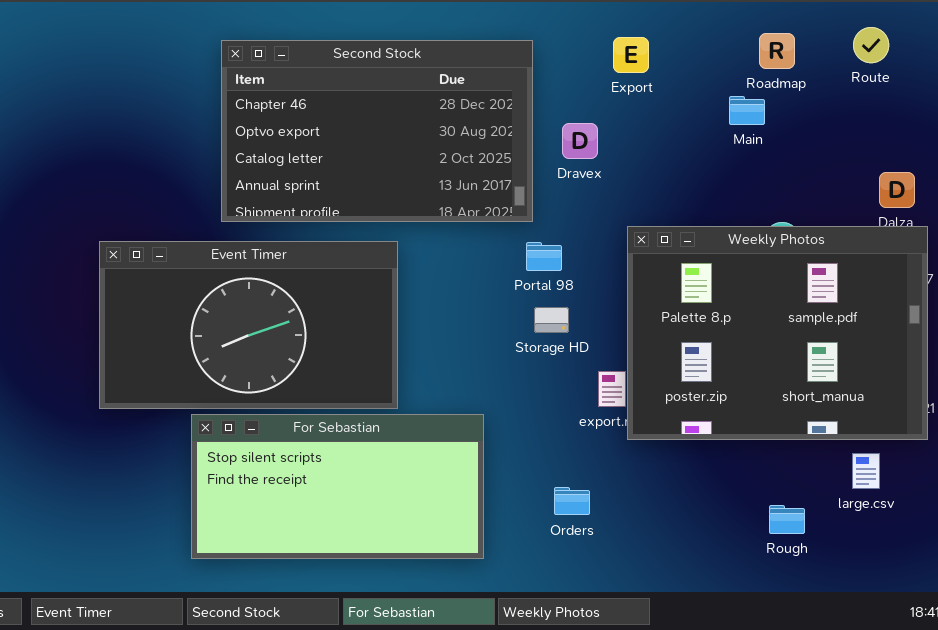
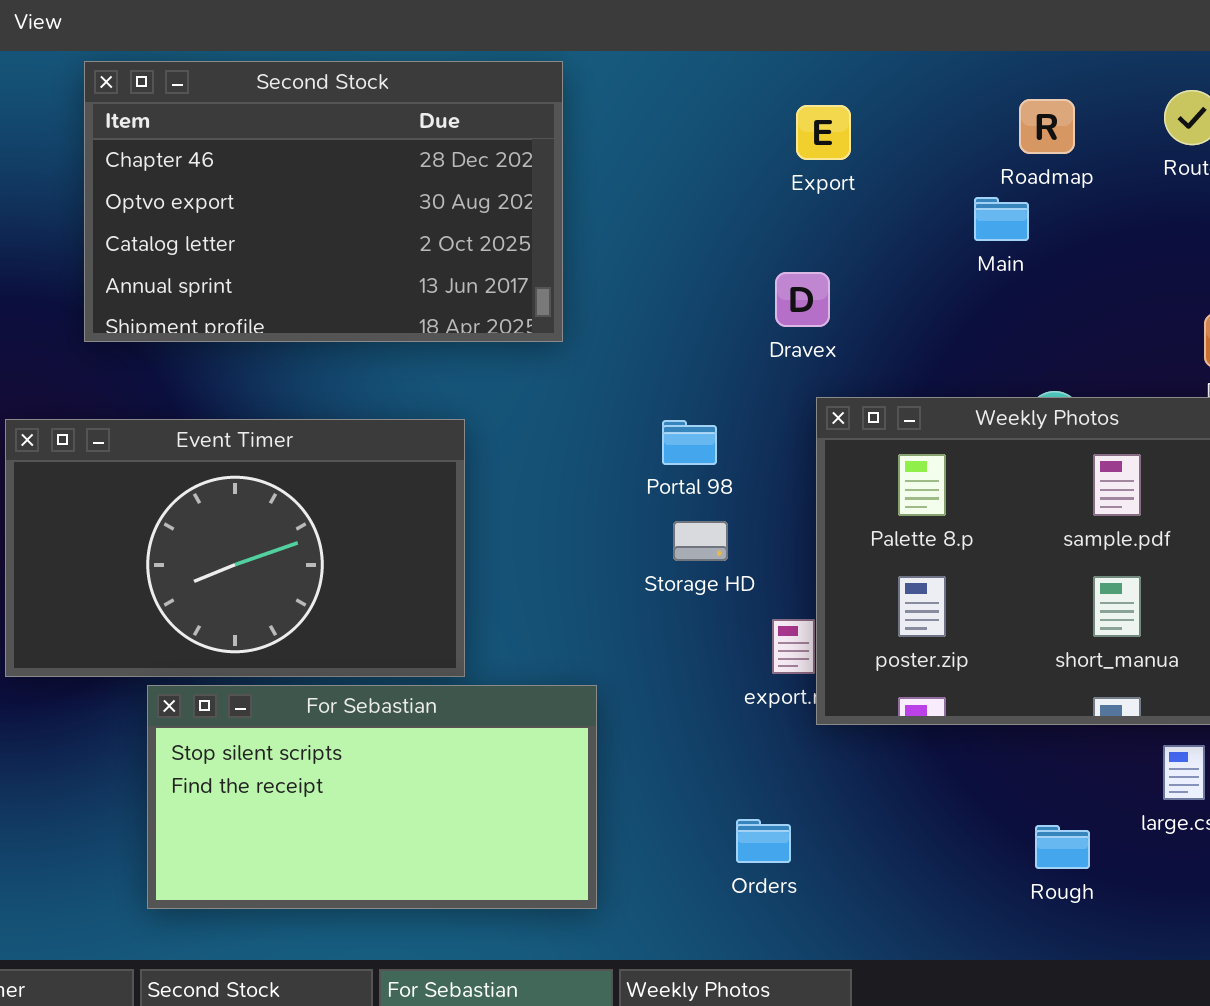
Second Stock: [221,40,533,222] -> [84,61,563,342], moved
Dravex: [562,123,598,159] -> [775,272,830,327], moved
Orders: [554,487,590,515] -> [736,819,791,863], moved

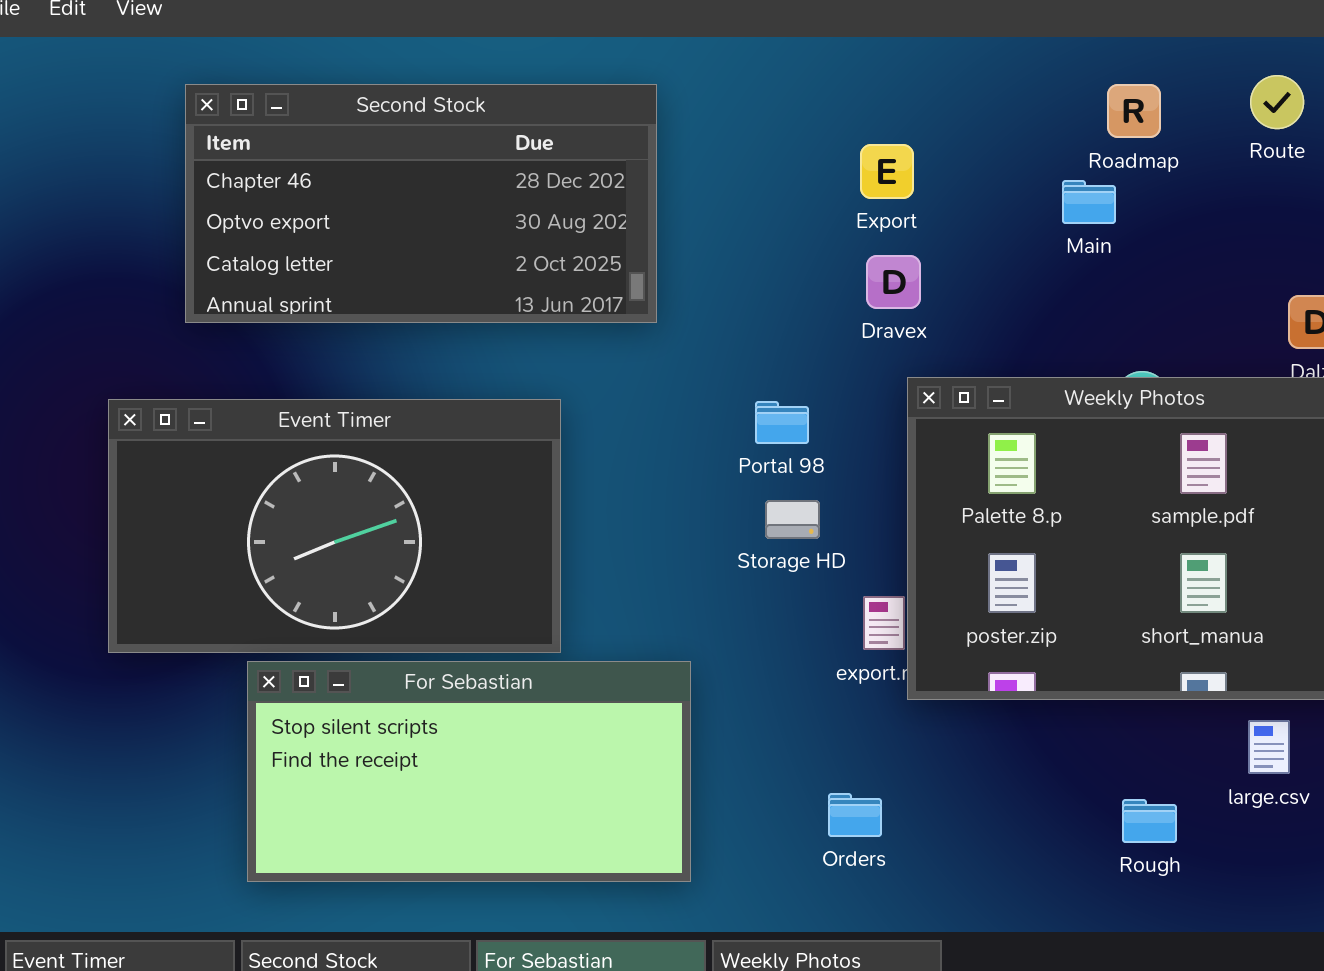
Second Stock: [84,61,563,342] -> [185,84,657,323], resized
Export: [796,105,851,160] -> [860,144,914,199], moved

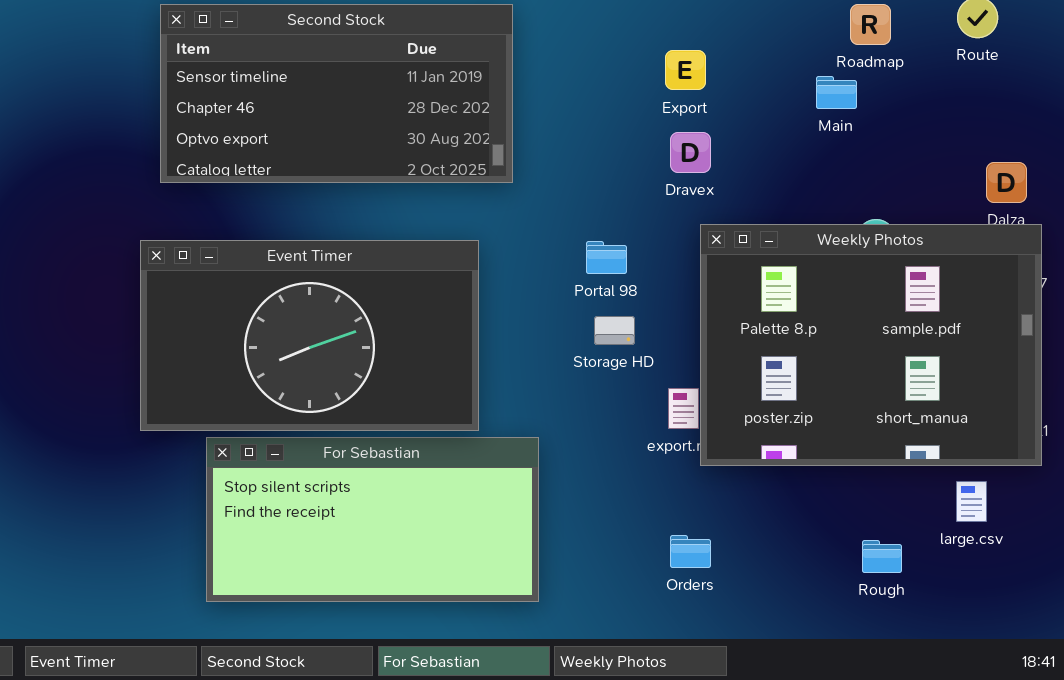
Second Stock: [185,84,657,323] -> [160,4,513,183], scrolled up 1 row
Event Timer: [108,399,561,653] -> [140,240,479,431], moved
Orders: [828,793,882,837] -> [670,535,711,568], moved

